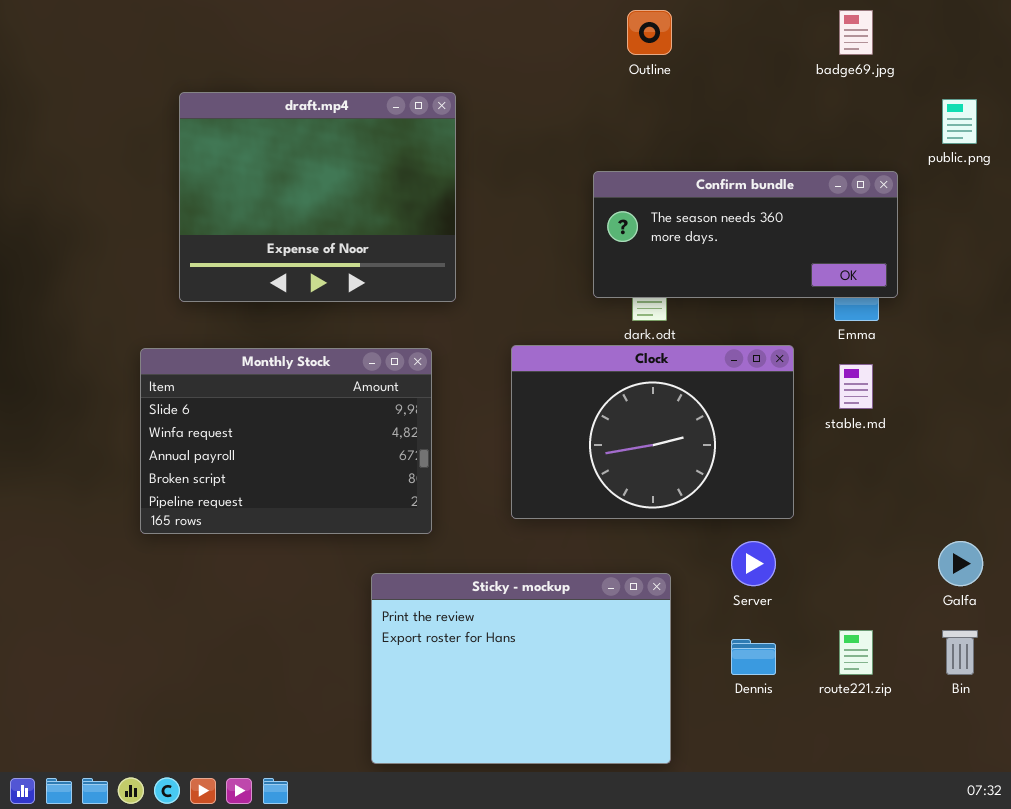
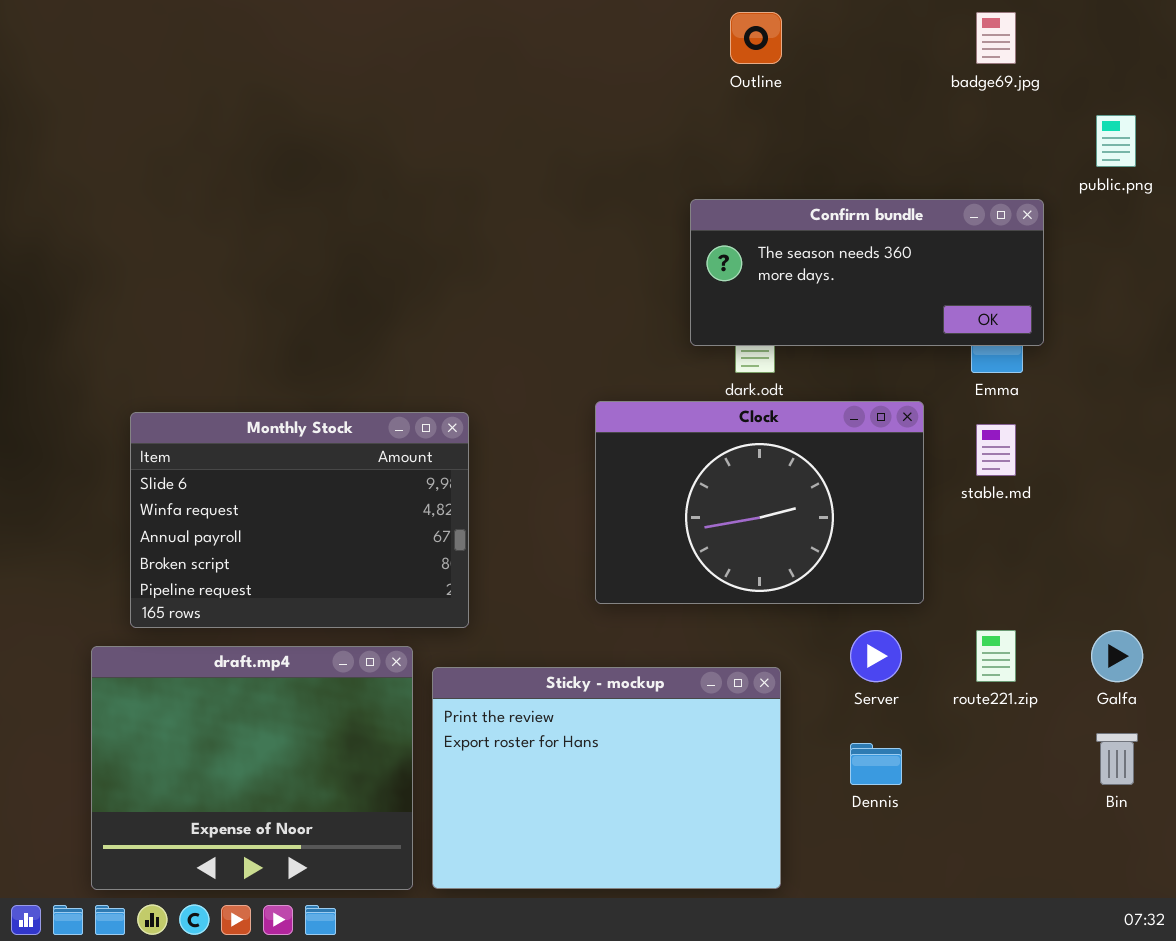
draft.mp4: [179,92,456,302] -> [91,646,413,890], moved
Monthly Stock: [140,348,432,534] -> [130,412,469,628], moved
route221.zip: [839,630,873,675] -> [976,630,1016,682], moved

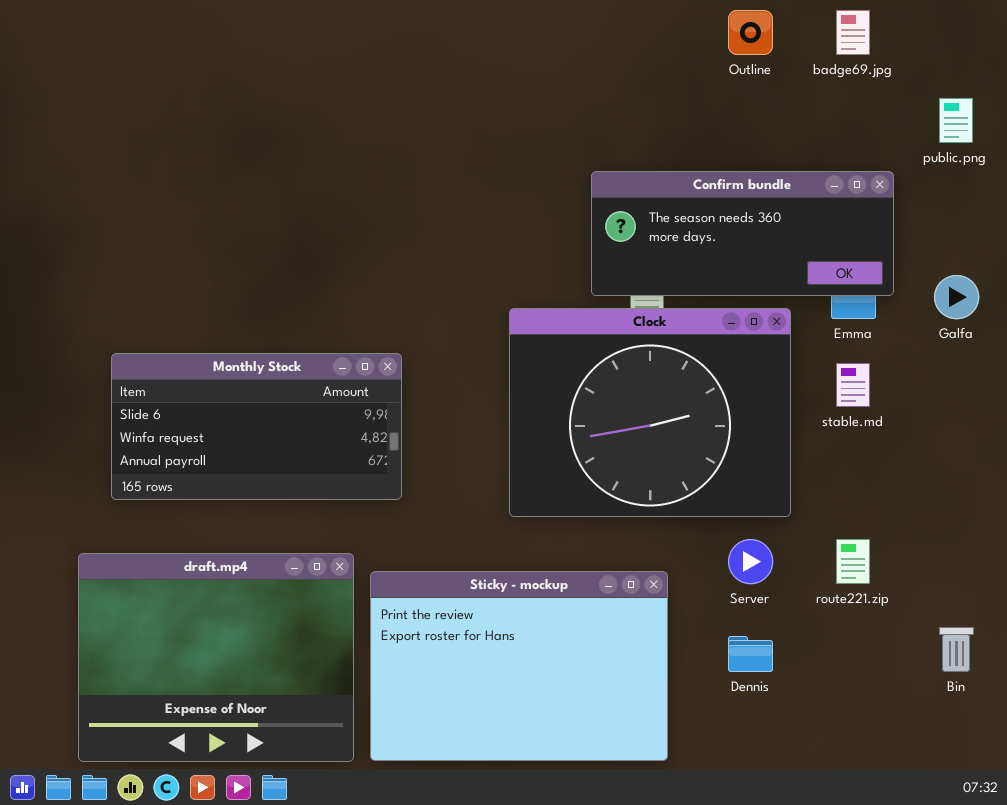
Outline: [730,12,782,64] -> [728,10,773,55], moved
Clock: [595,401,924,604] -> [509,308,791,517], resized
Monthly Stock: [130,412,469,628] -> [111,353,402,500], resized
Galfa: [1091,630,1143,682] -> [934,275,979,319], moved

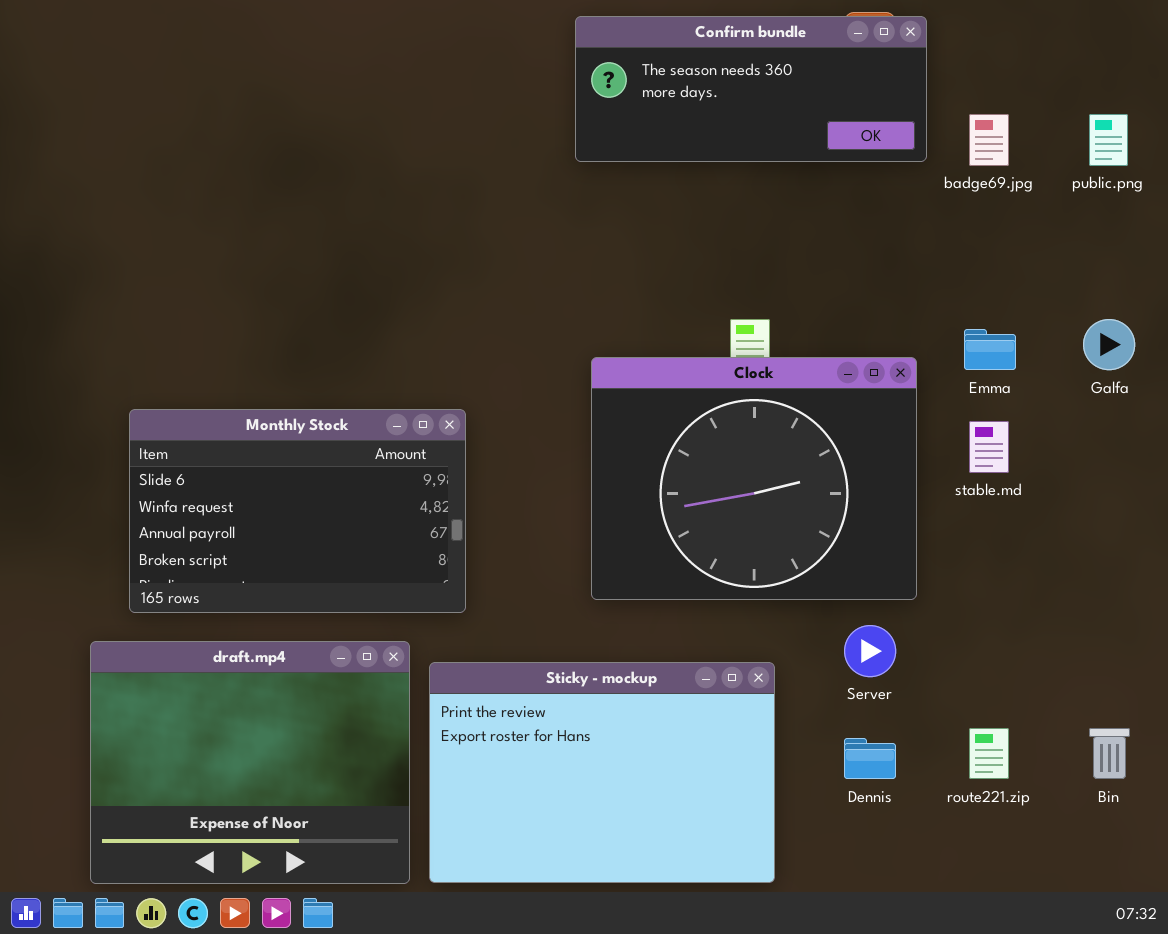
badge69.jpg: [836,10,870,55] -> [969,114,1009,166], moved
Confirm bundle: [591,171,894,296] -> [575,16,927,162], moved
Monthly Stock: [111,353,402,500] -> [129,409,466,613], resized
route221.zip: [836,539,870,584] -> [969,728,1009,779], moved

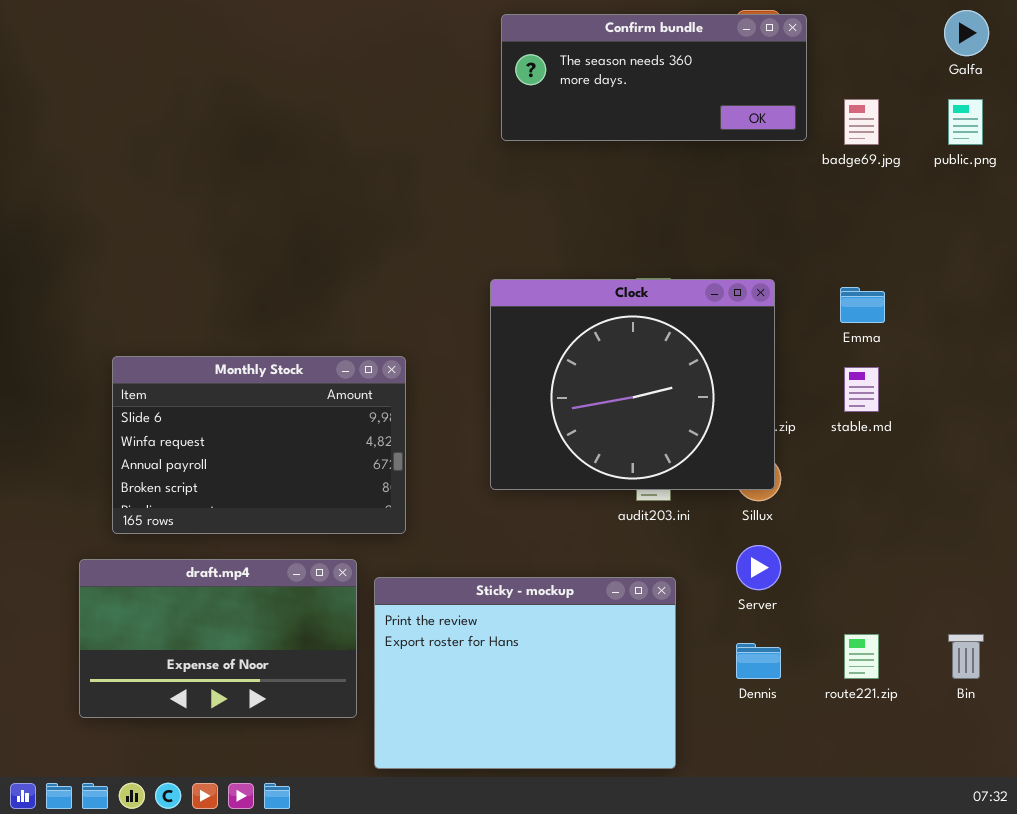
Galfa: [1083,319,1135,370] -> [944,10,989,56], moved
Clock: [591,357,917,600] -> [490,279,775,490], moved
draft.mp4: [90,641,410,884] -> [79,559,357,718], resized

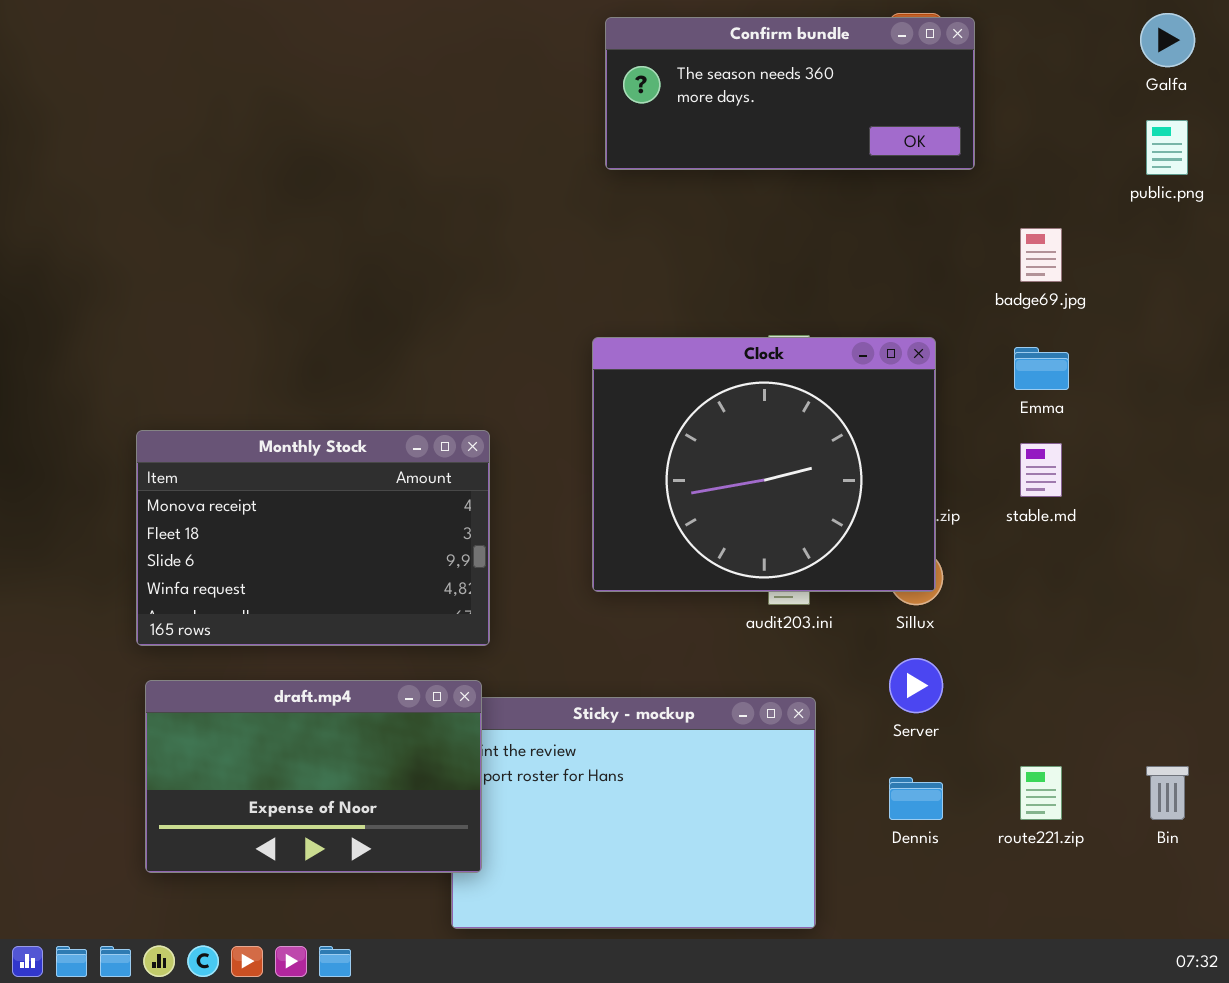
badge69.jpg: [844,99,879,145] -> [1020,228,1062,282], moved
Monthly Stock: [112,356,406,534] -> [136,430,490,646], scrolled up 2 rows
draft.mp4: [79,559,357,718] -> [145,680,482,873], moved

